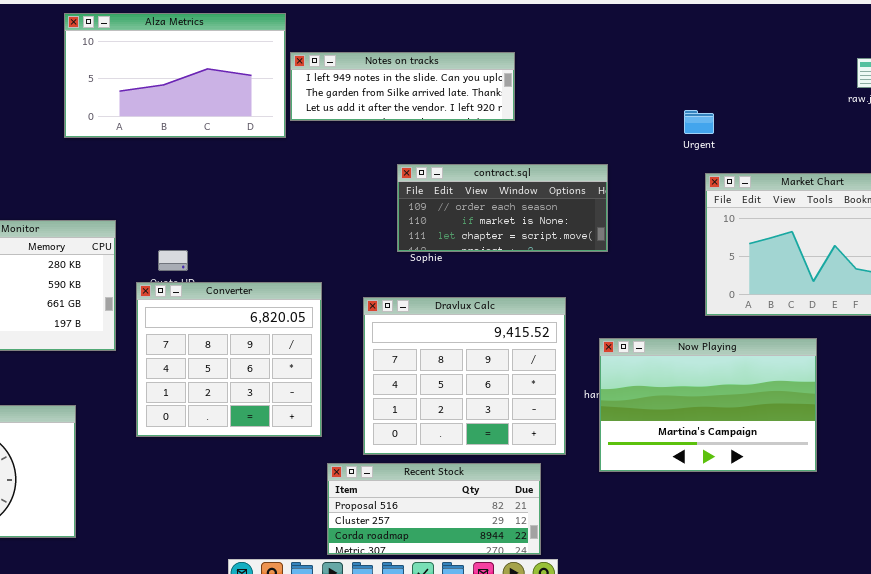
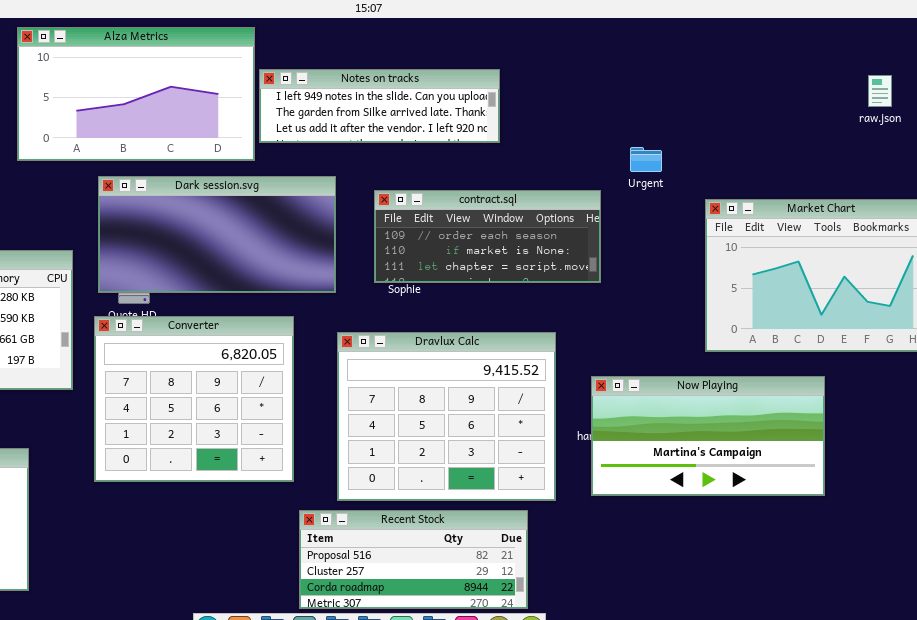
Urgent: [684,110,714,134] -> [630,147,662,172], moved
Dark session.svg: none -> [98,176,336,293], opened
Now Playing: [599,338,817,472] -> [591,376,825,496], resized

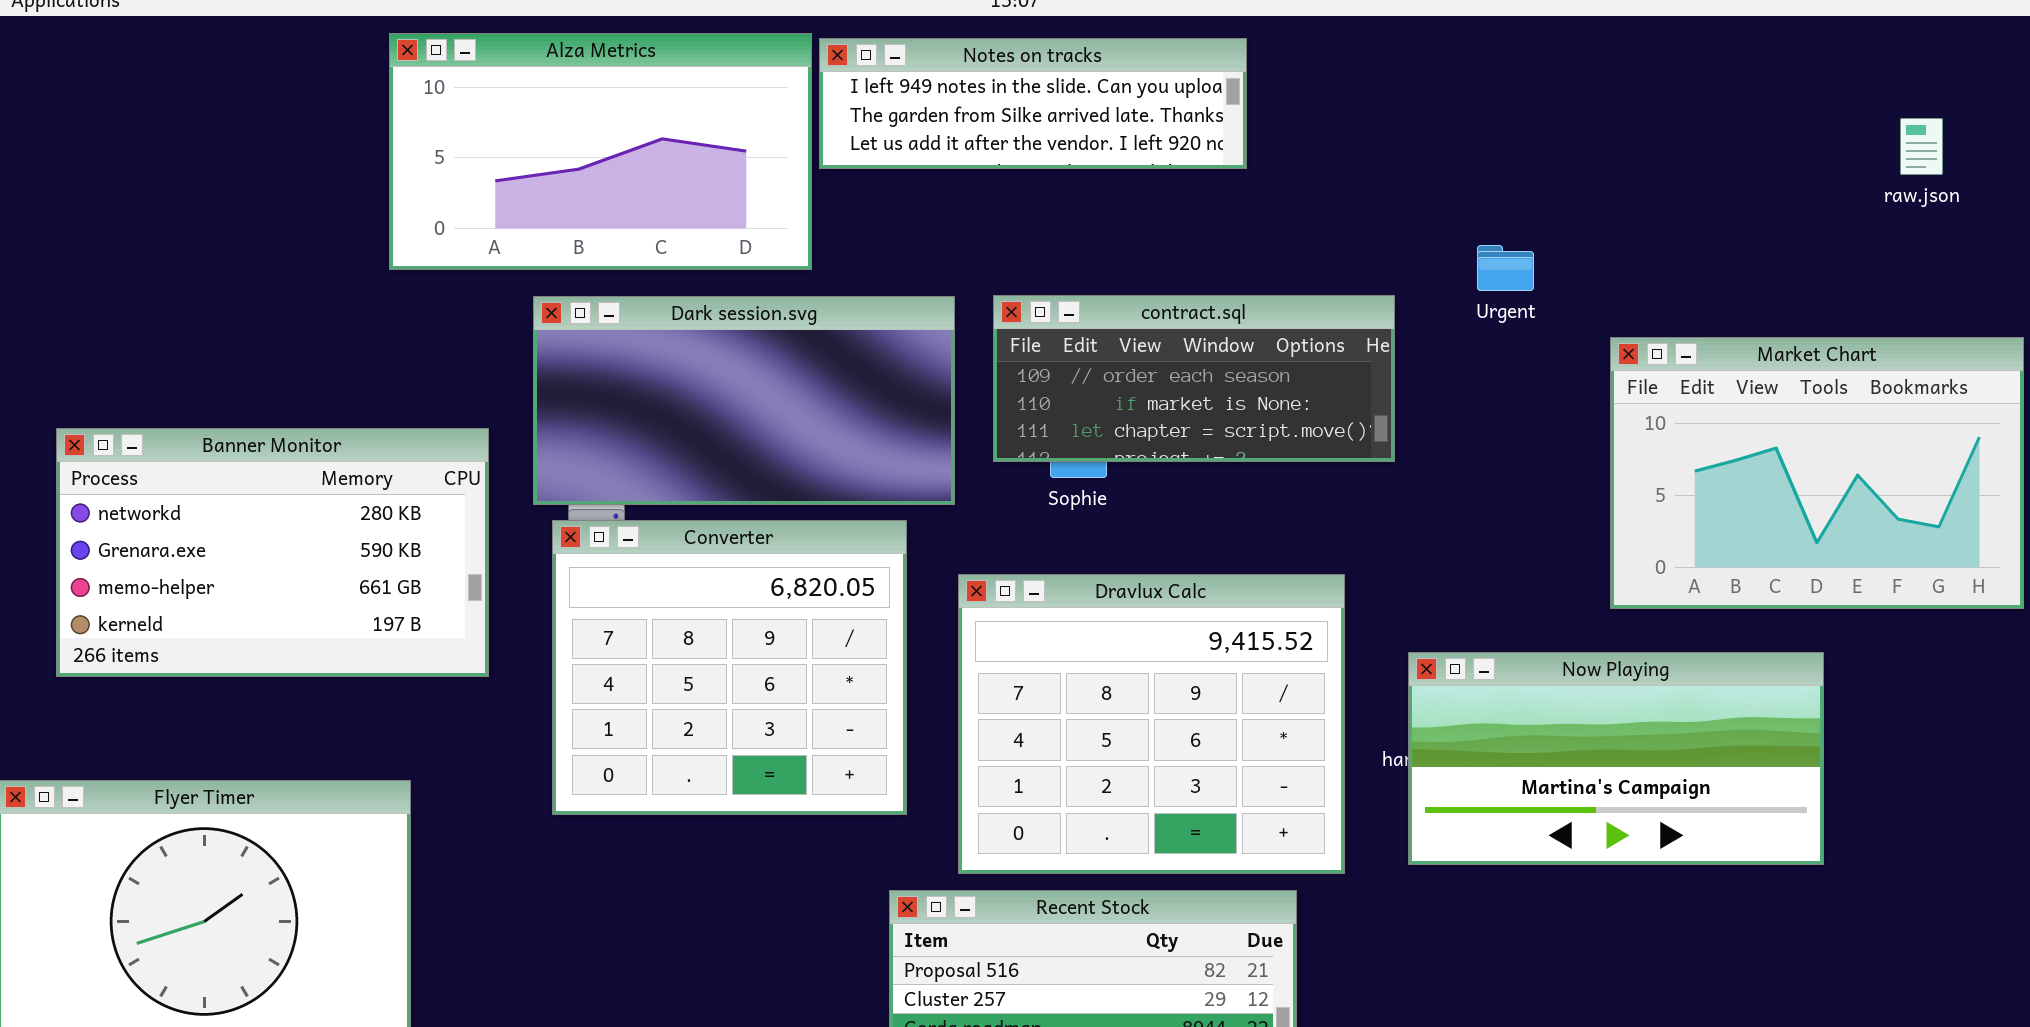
Notes on tracks: [259,69,500,143] -> [819,38,1247,169], moved
contract.sql: [374,190,601,283] -> [993,295,1395,462], moved
Converter: [94,316,294,482] -> [552,520,907,815], moved

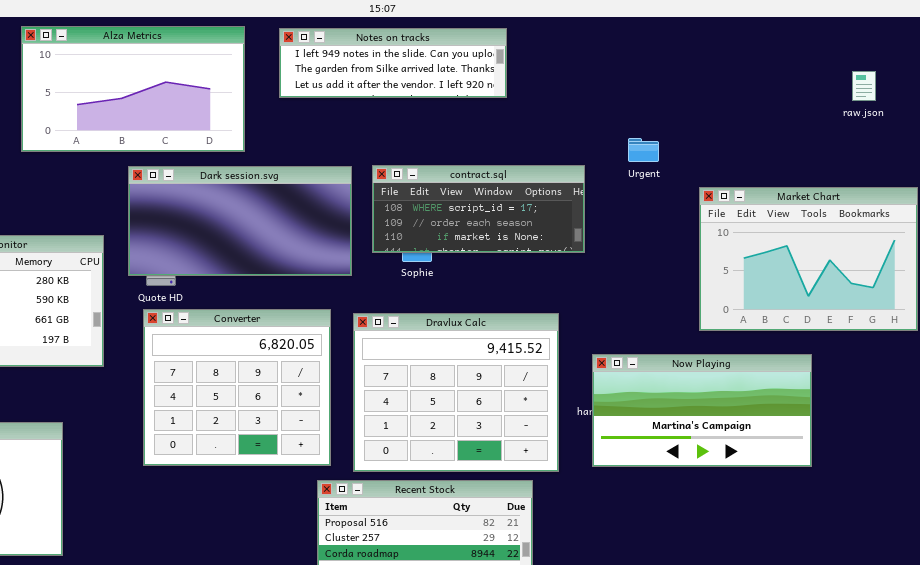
Alza Metrics: [389,33,812,270] -> [21,26,245,152], moved
contract.sql: [993,295,1395,462] -> [372,165,585,253], scrolled up 1 row
Converter: [552,520,907,815] -> [143,309,331,466], moved

